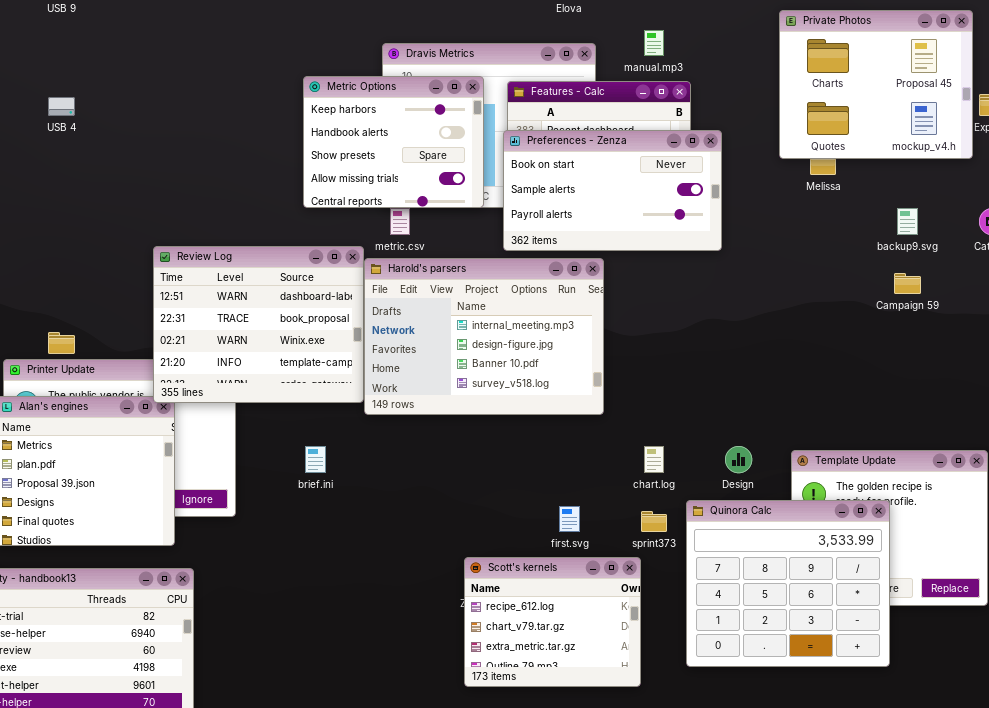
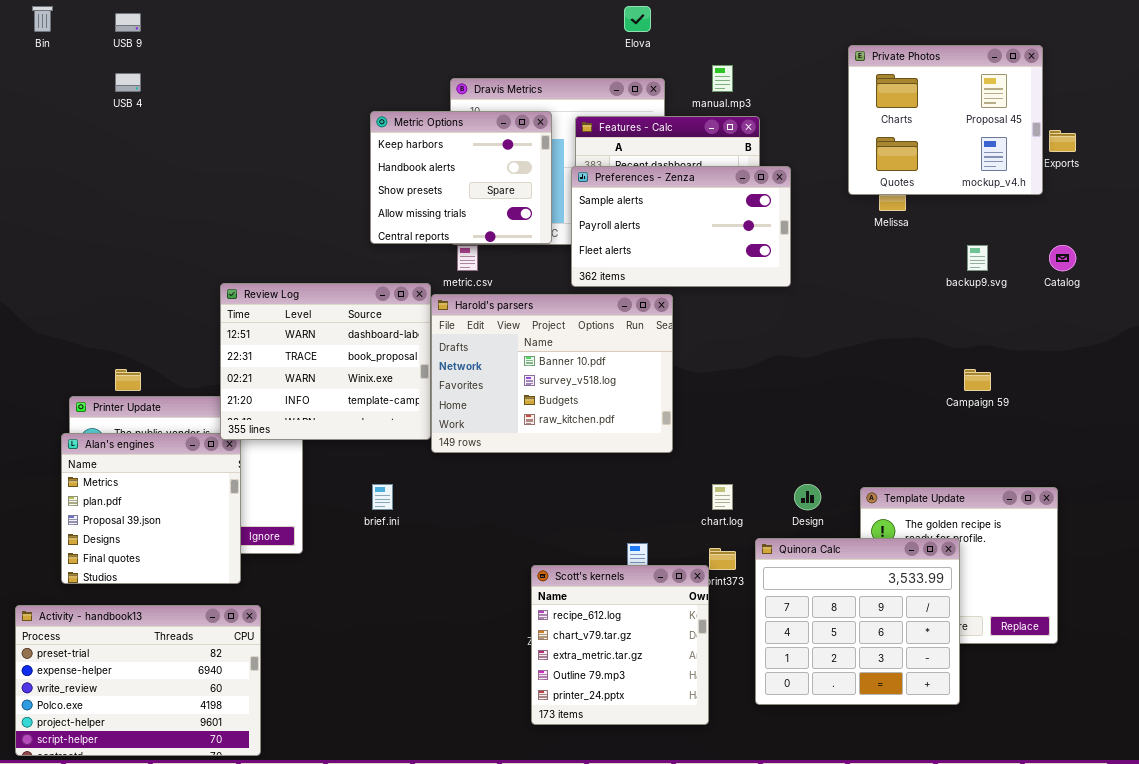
USB 4: [48,97,75,116] -> [115,73,141,92], moved
Preferences - Zenza: [503,130,722,251] -> [571,166,791,287], scrolled down 1 row
Harold's parsers: [364,258,604,415] -> [431,294,673,453], scrolled down 2 rows
Campaign 59: [894,273,921,294] -> [964,369,991,391], moved
Scott's kernels: [464,557,641,687] -> [531,565,709,725], resized

